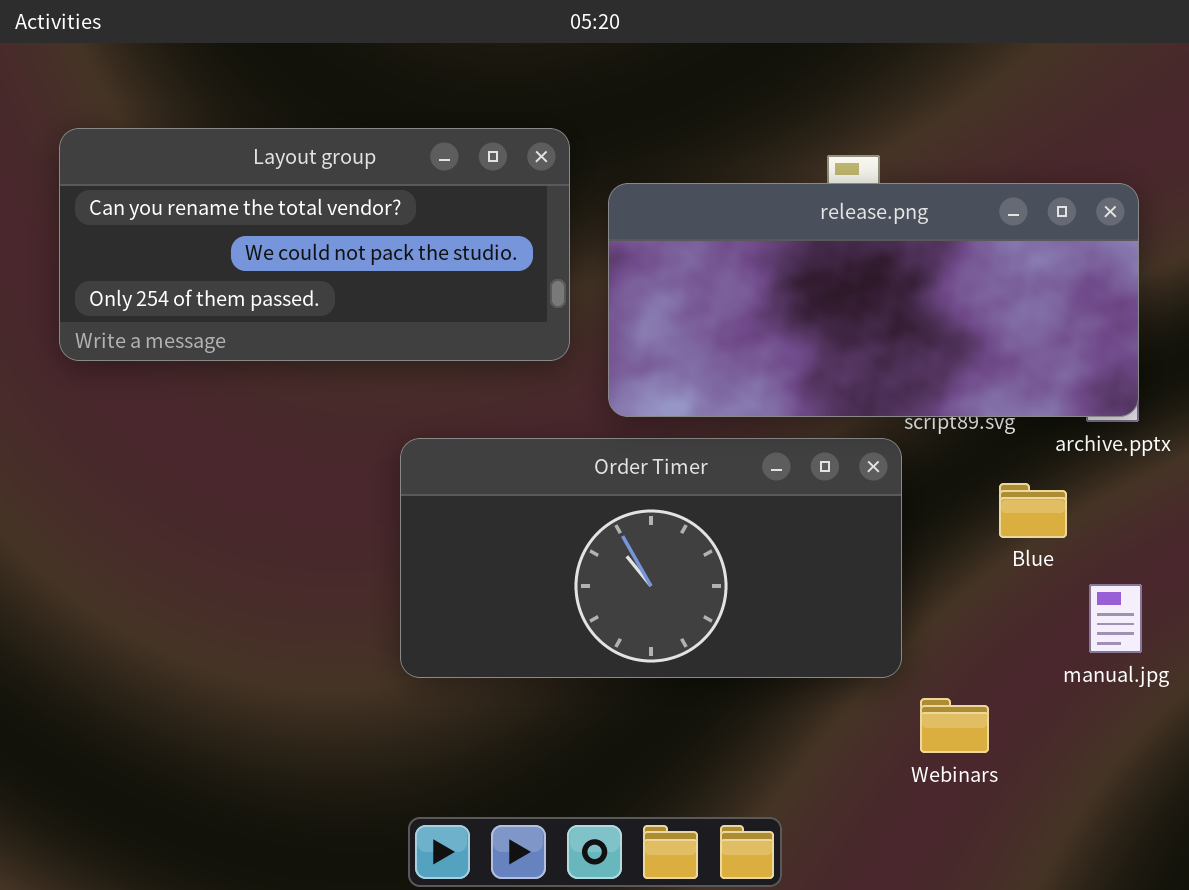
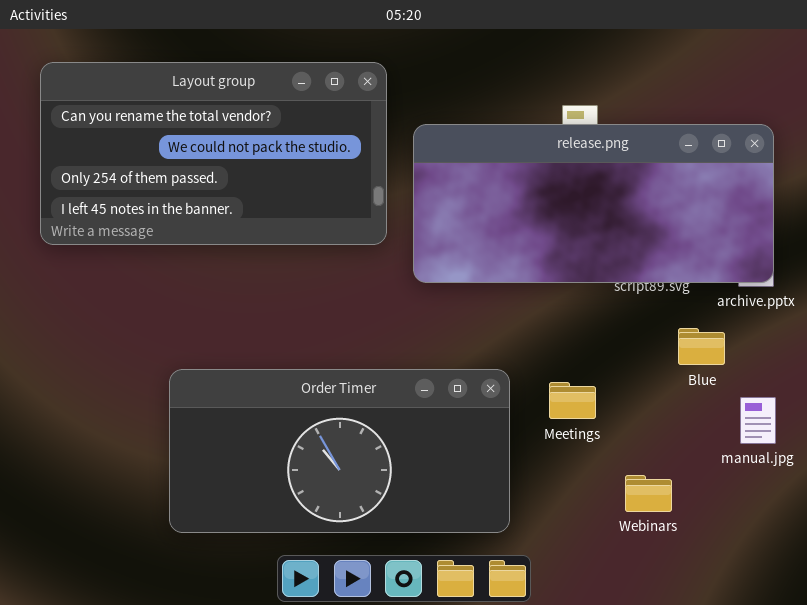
Layout group: [59,128,570,361] -> [40,62,387,245], resized
Order Timer: [400,438,902,678] -> [169,369,510,533], moved

